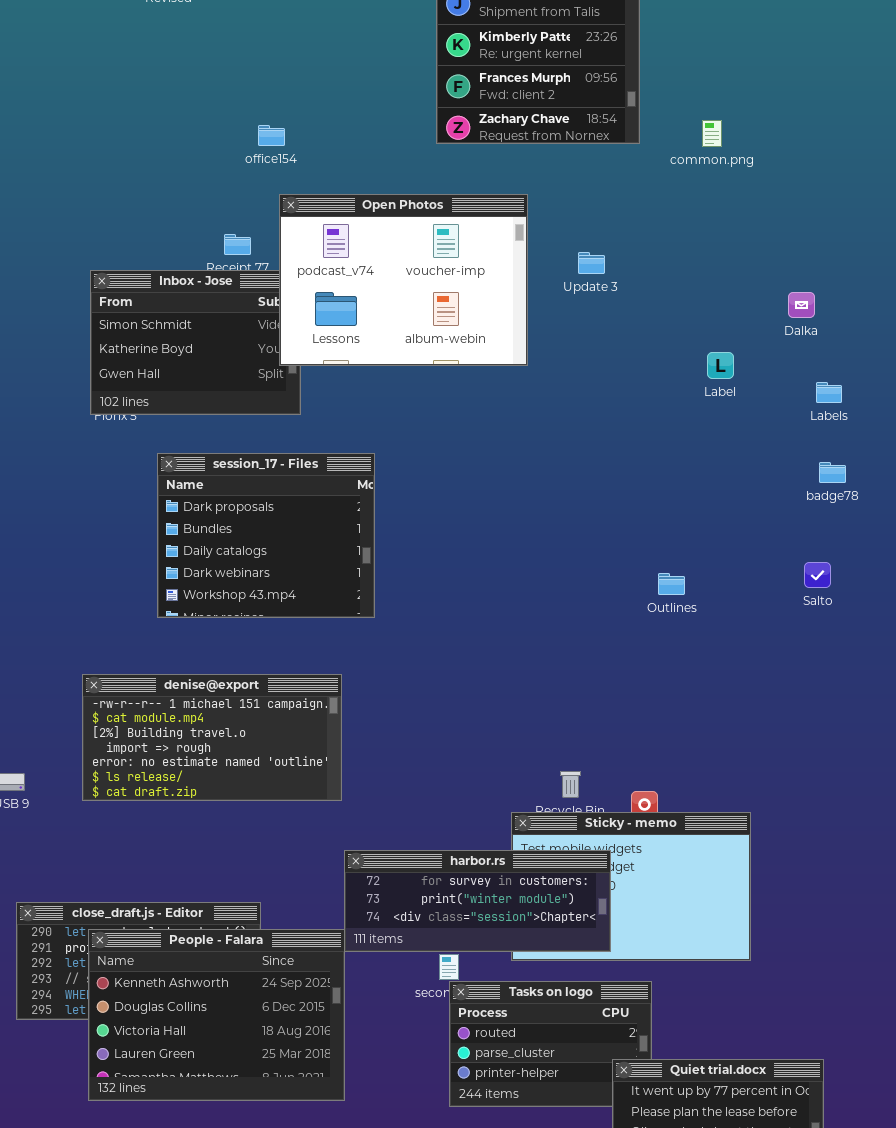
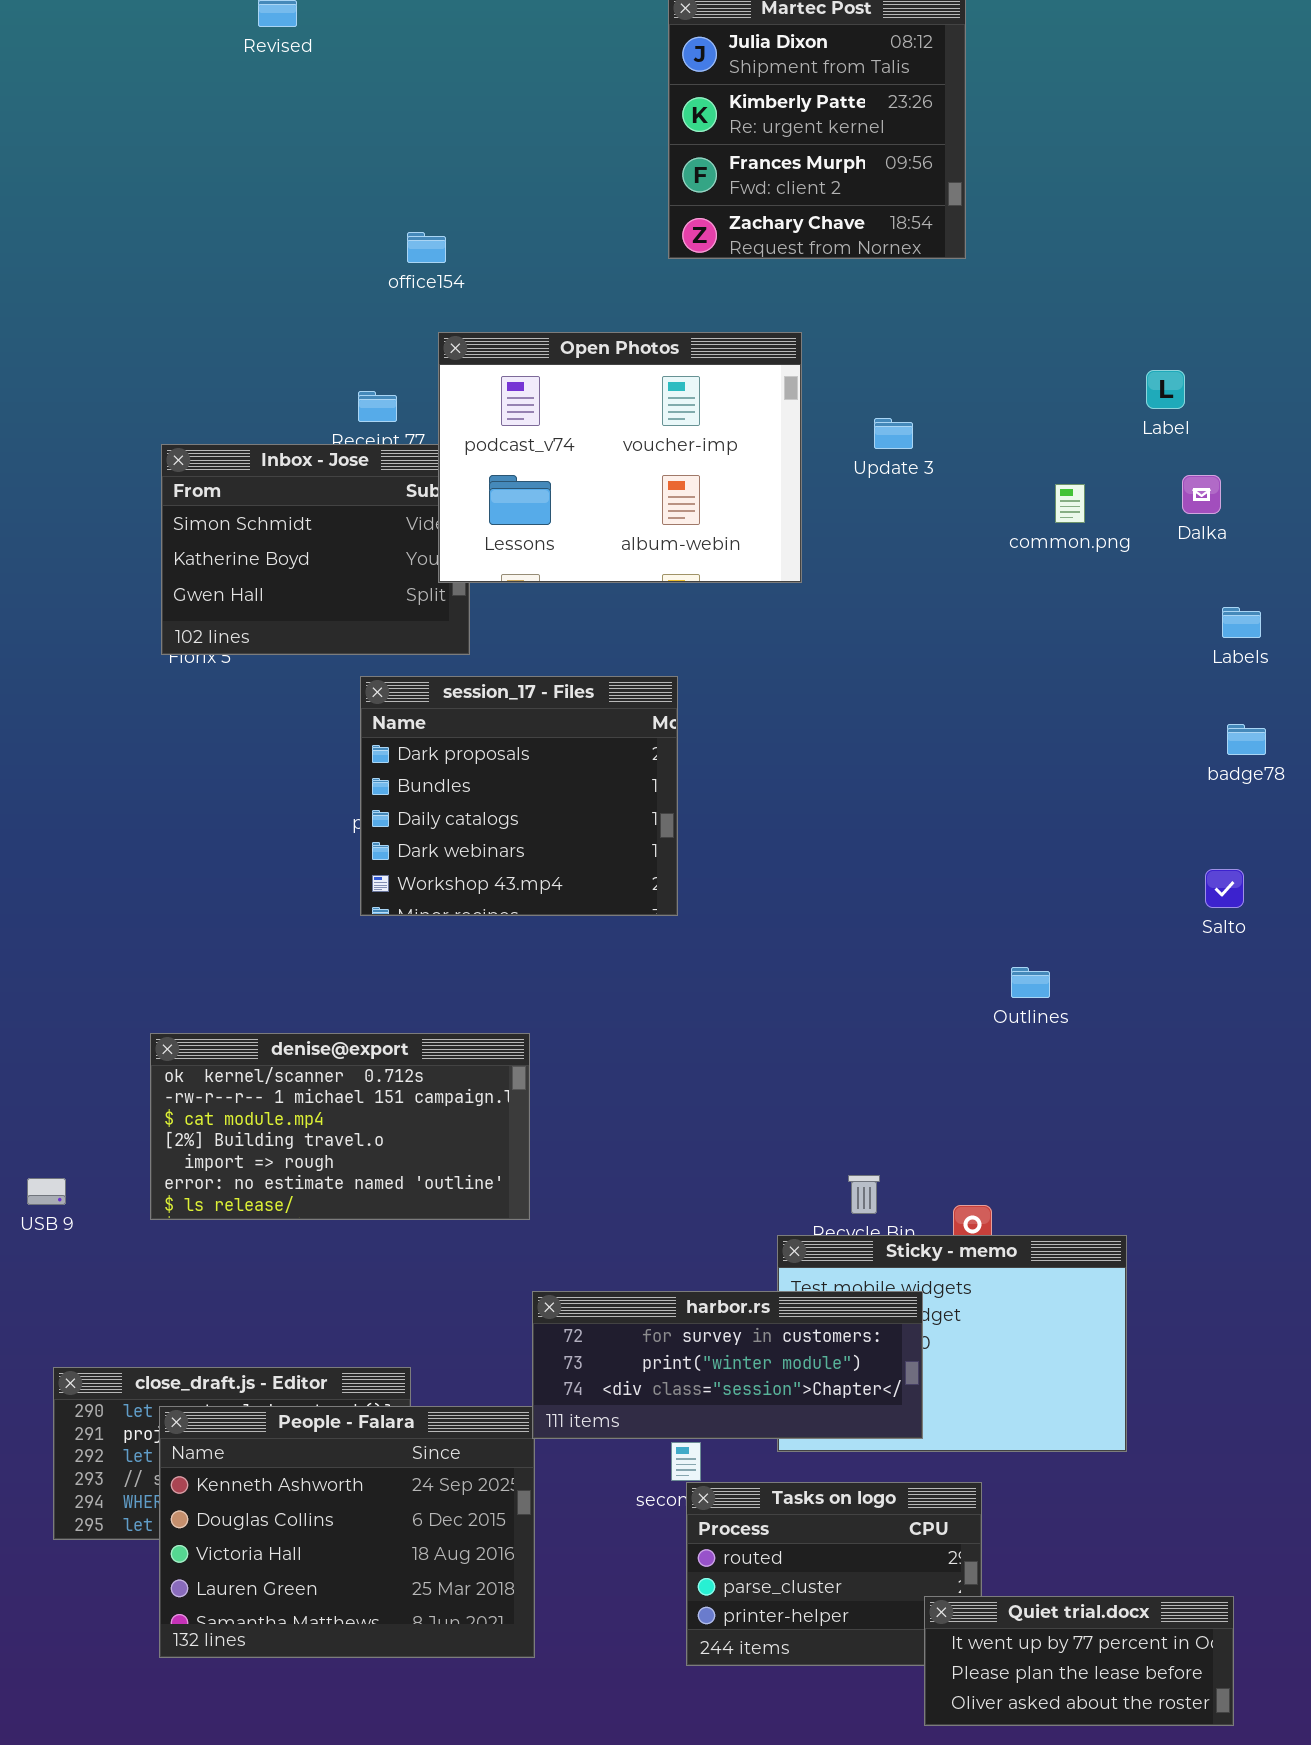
common.png: [702,120,722,147] -> [1055,484,1085,523], moved
Label: [707,352,734,379] -> [1146,370,1185,409], moved
session_17 - Files: [157,453,375,618] -> [360,676,678,916], moved
Outlines: [658,573,685,595] -> [1011,967,1050,998], moved
denise@export: [82,674,342,801] -> [150,1033,530,1220], scrolled up 1 row

